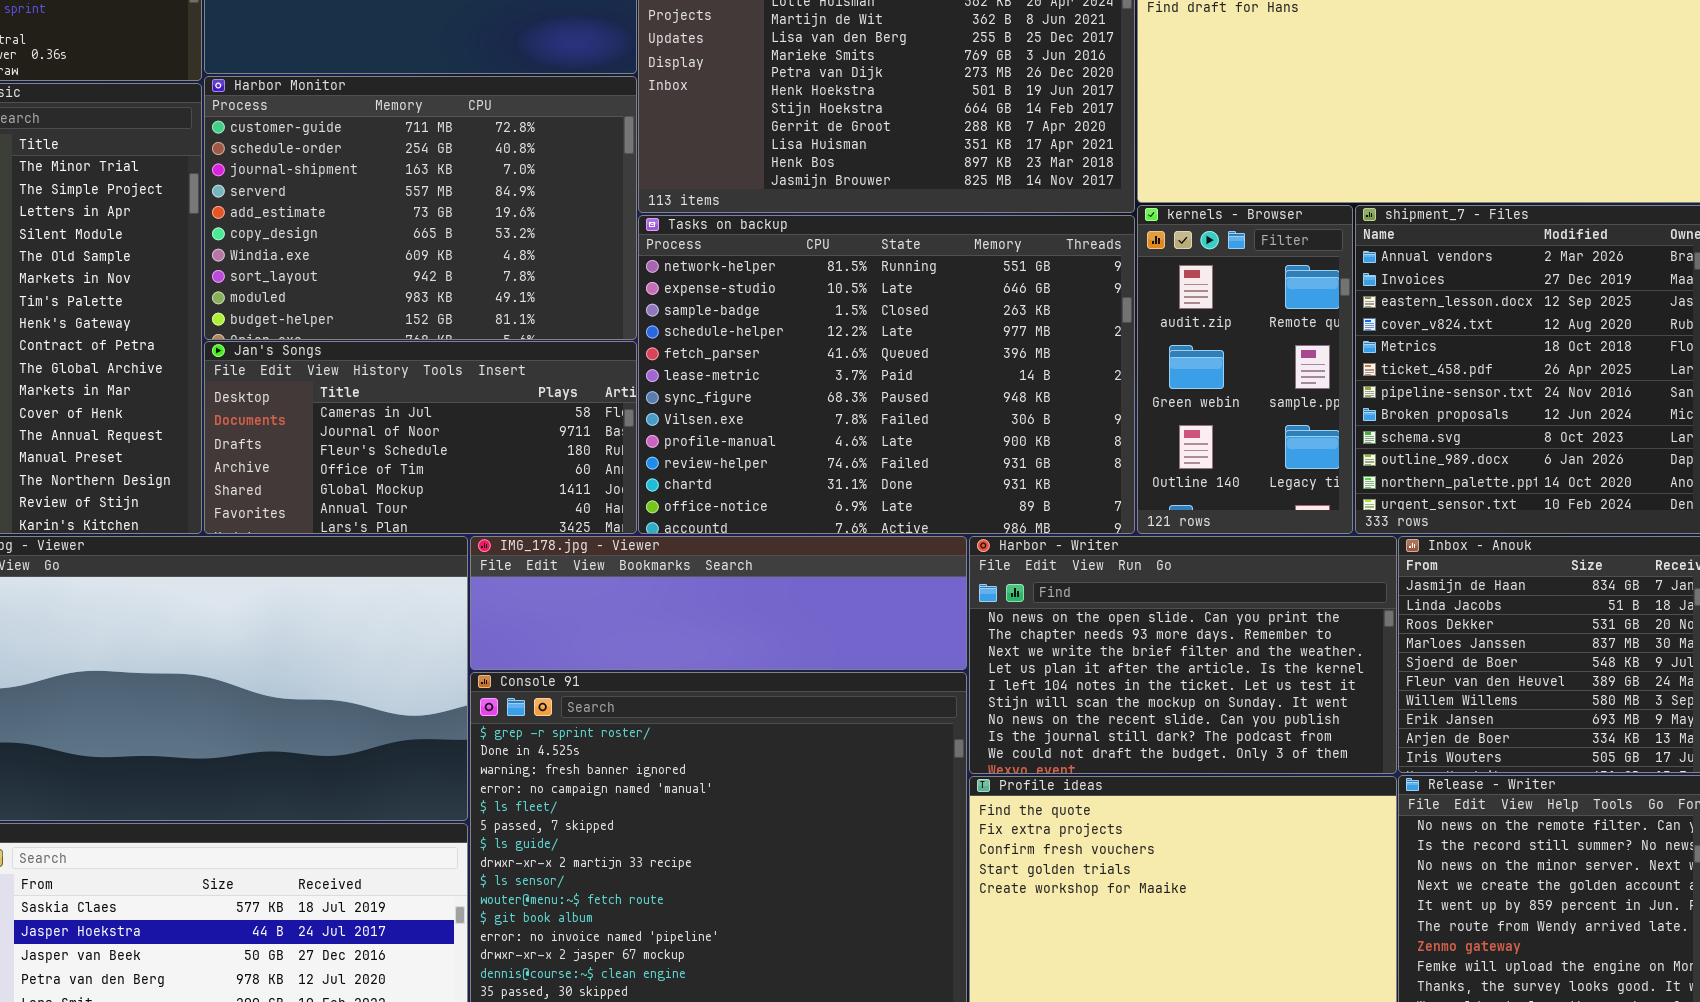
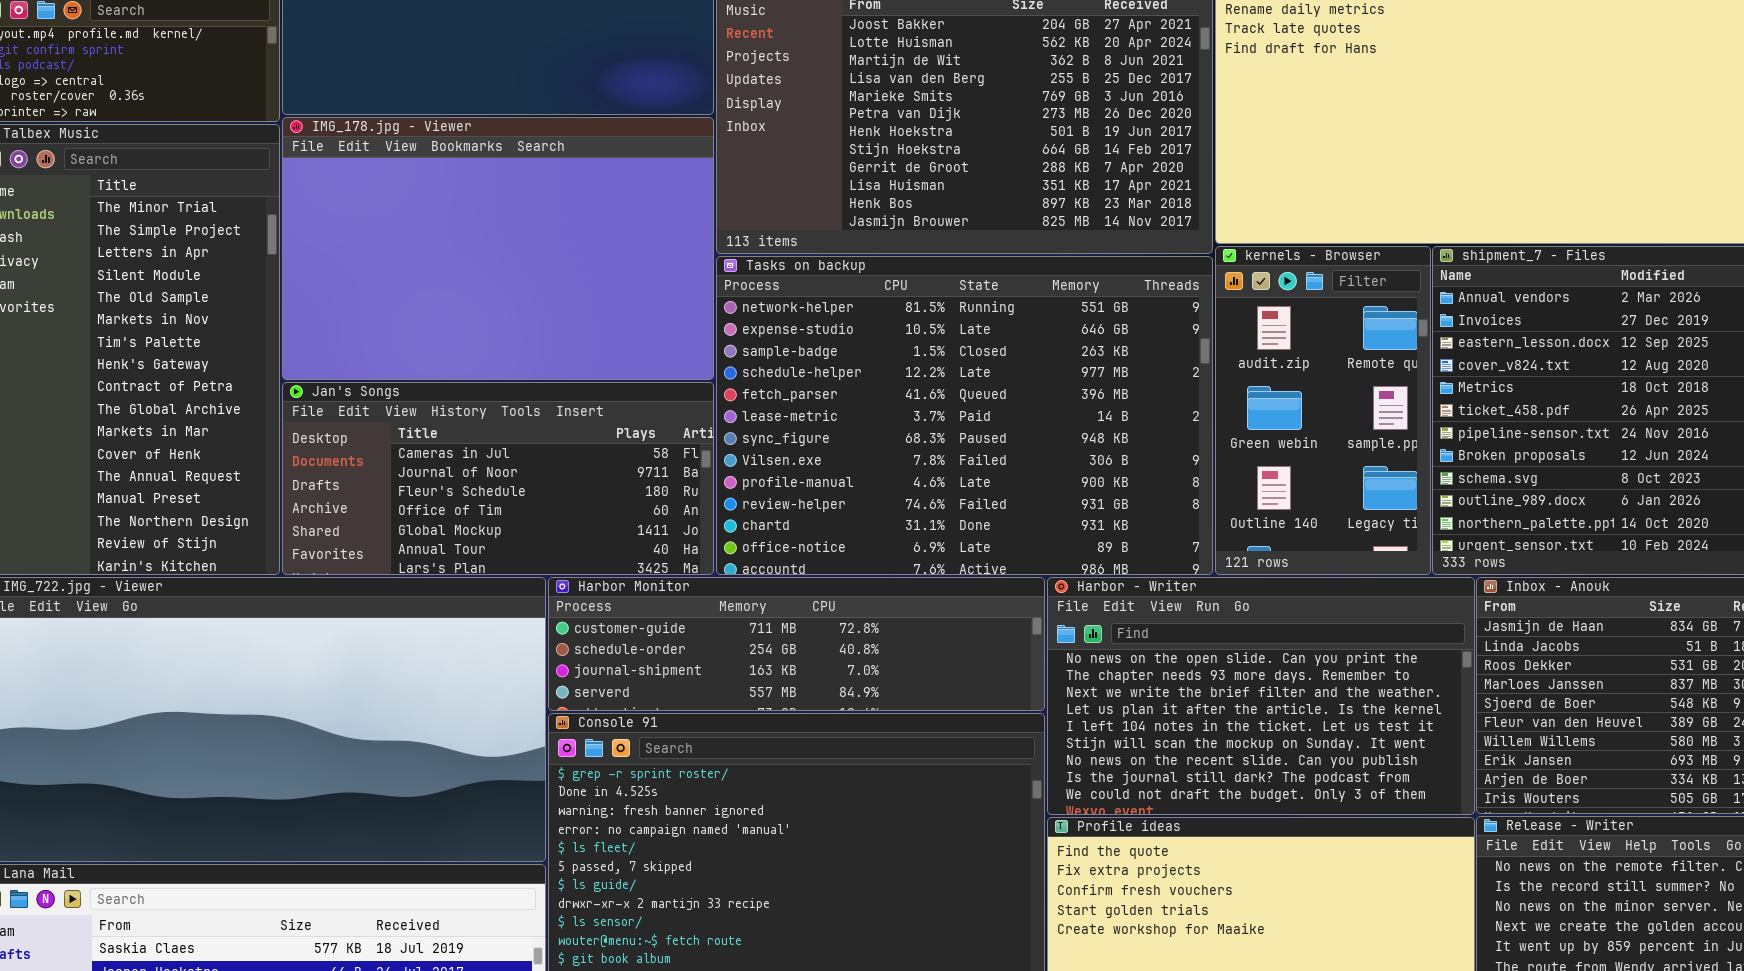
Harbor Monitor: [204,76,637,340] -> [548,577,1045,711], moved, resized
IMG_178.jpg - Viewer: [470,536,967,670] -> [282,117,714,380], moved, resized

